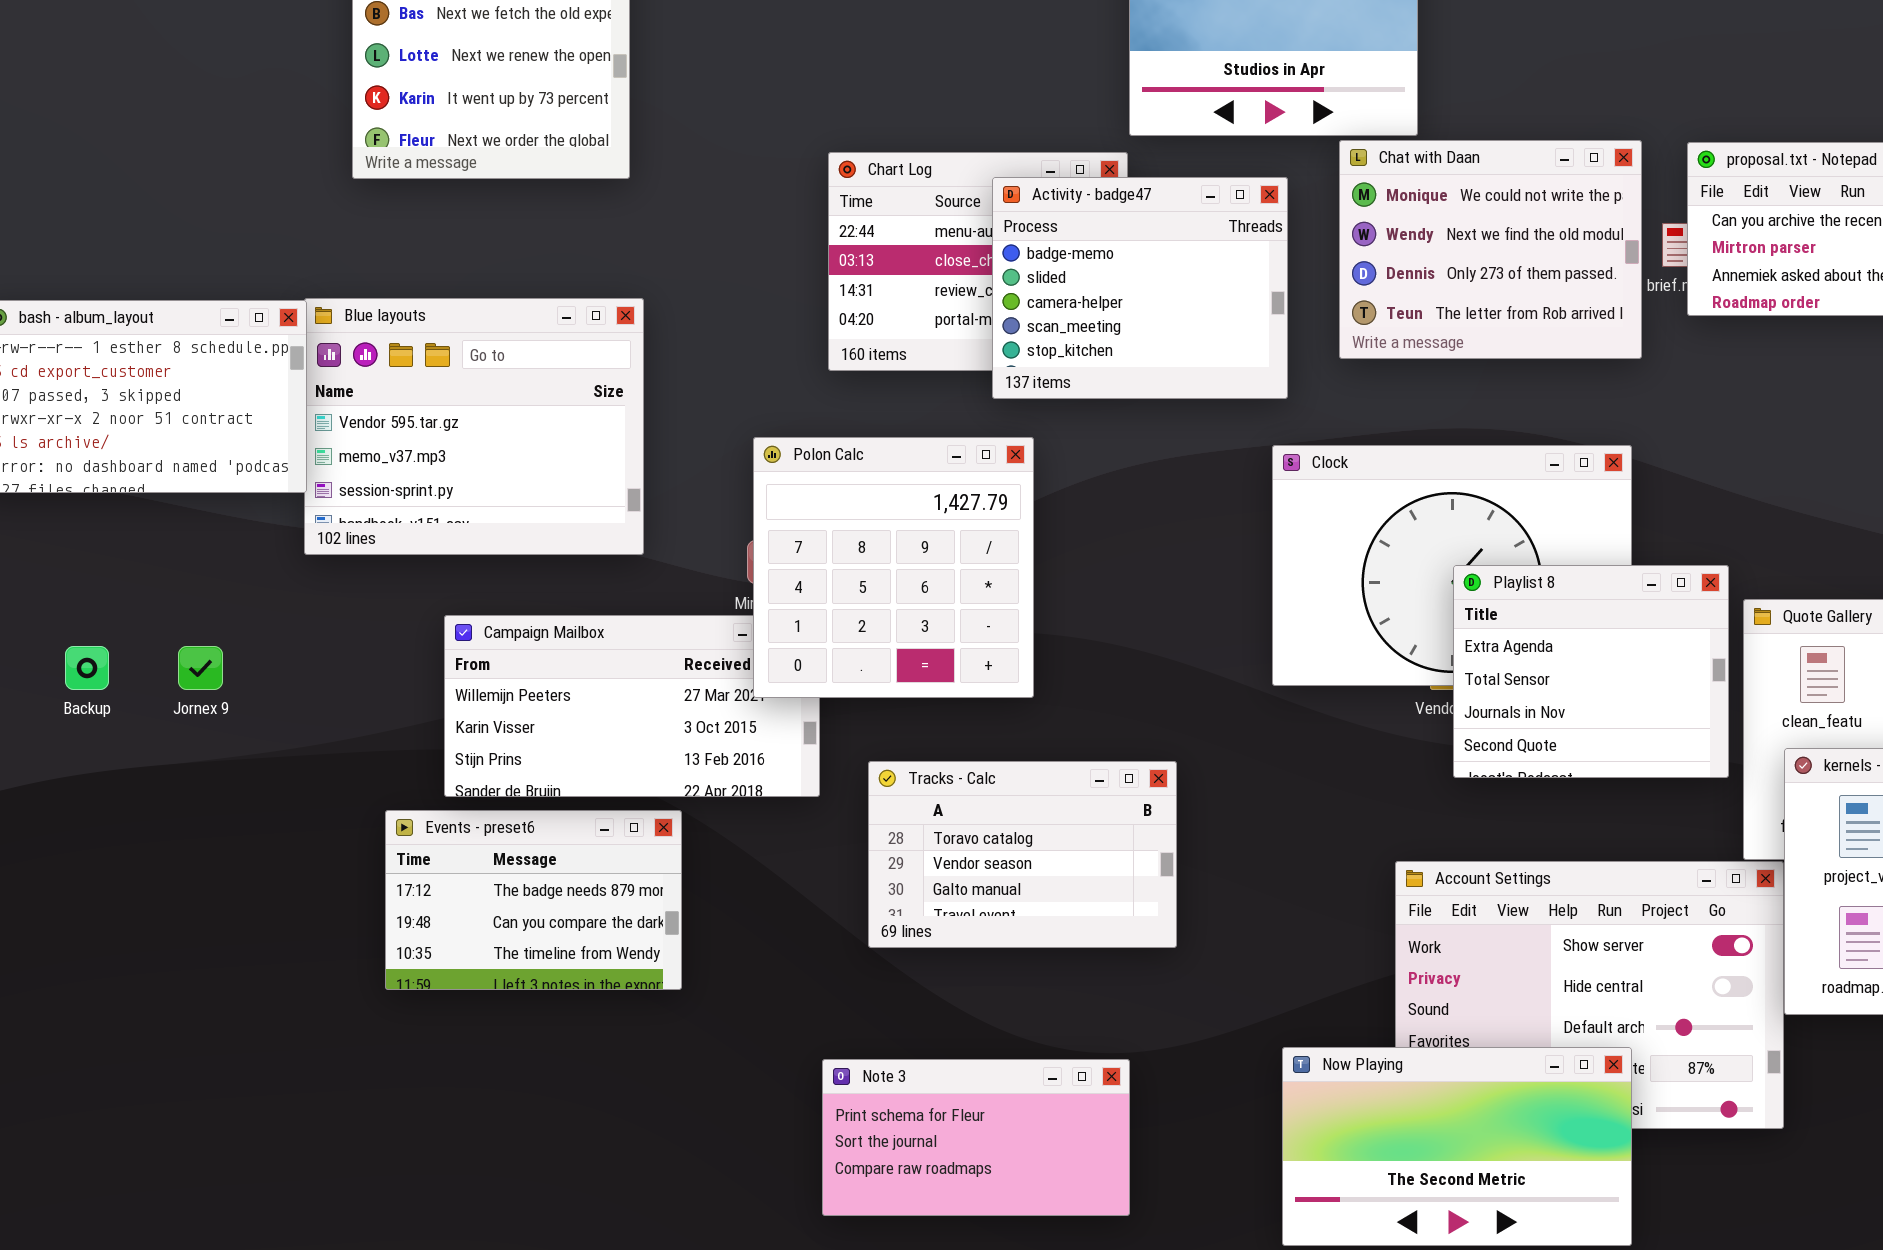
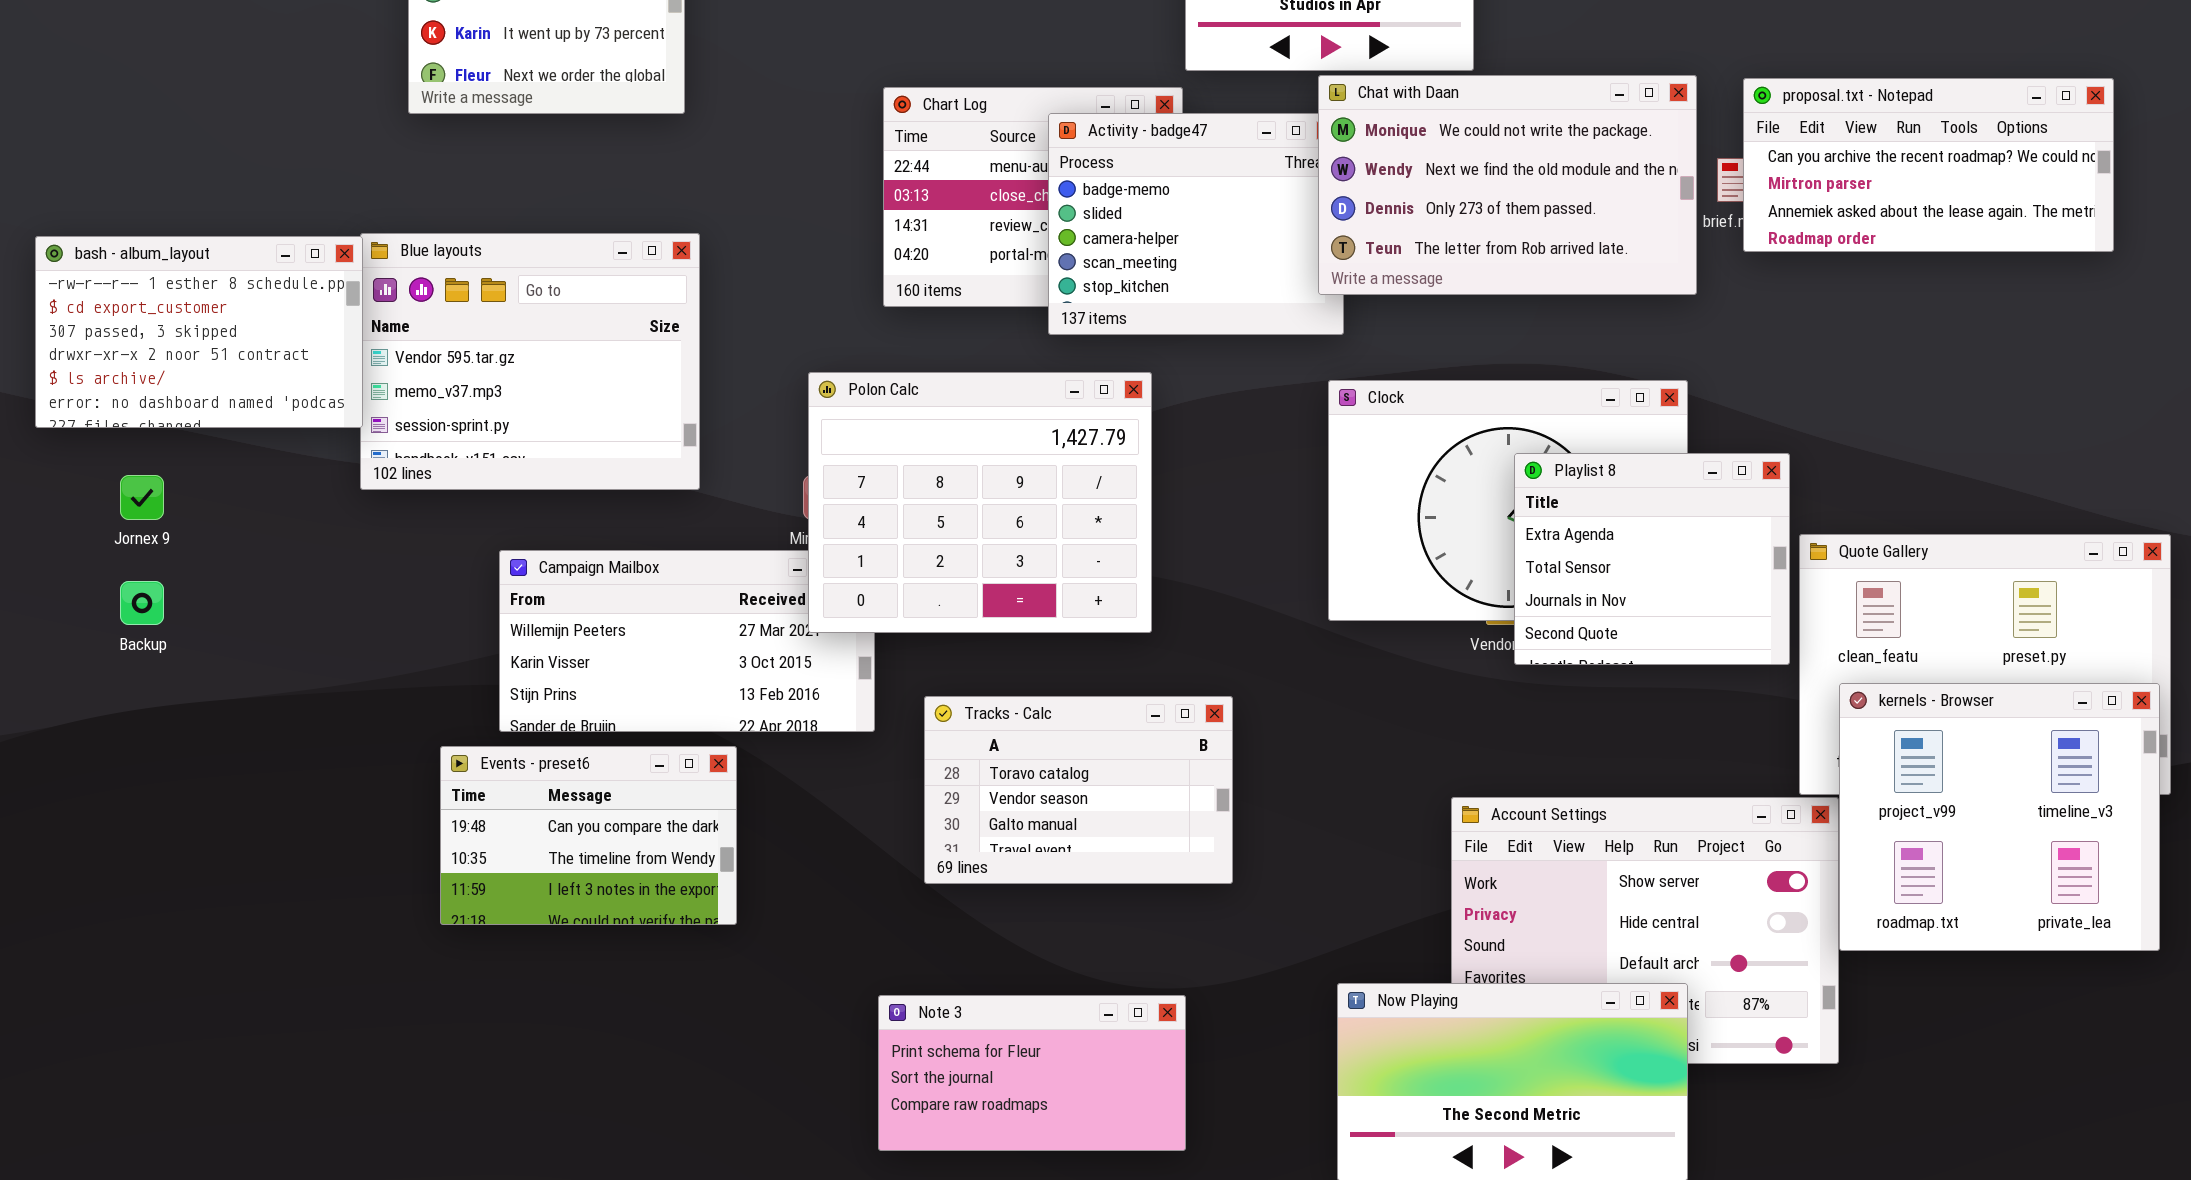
Chat with Daan: [1339,140,1642,359] -> [1318,75,1697,295], resized
Polon Calc: [753,437,1034,698] -> [808,372,1152,633], resized
Playlist 8: [1453,565,1729,778] -> [1514,453,1790,665], moved
Jornex 9: [178,646,223,690] -> [120,475,164,520], moved
Events - preset6: [385,810,682,990] -> [440,746,737,925], scrolled down 1 row

